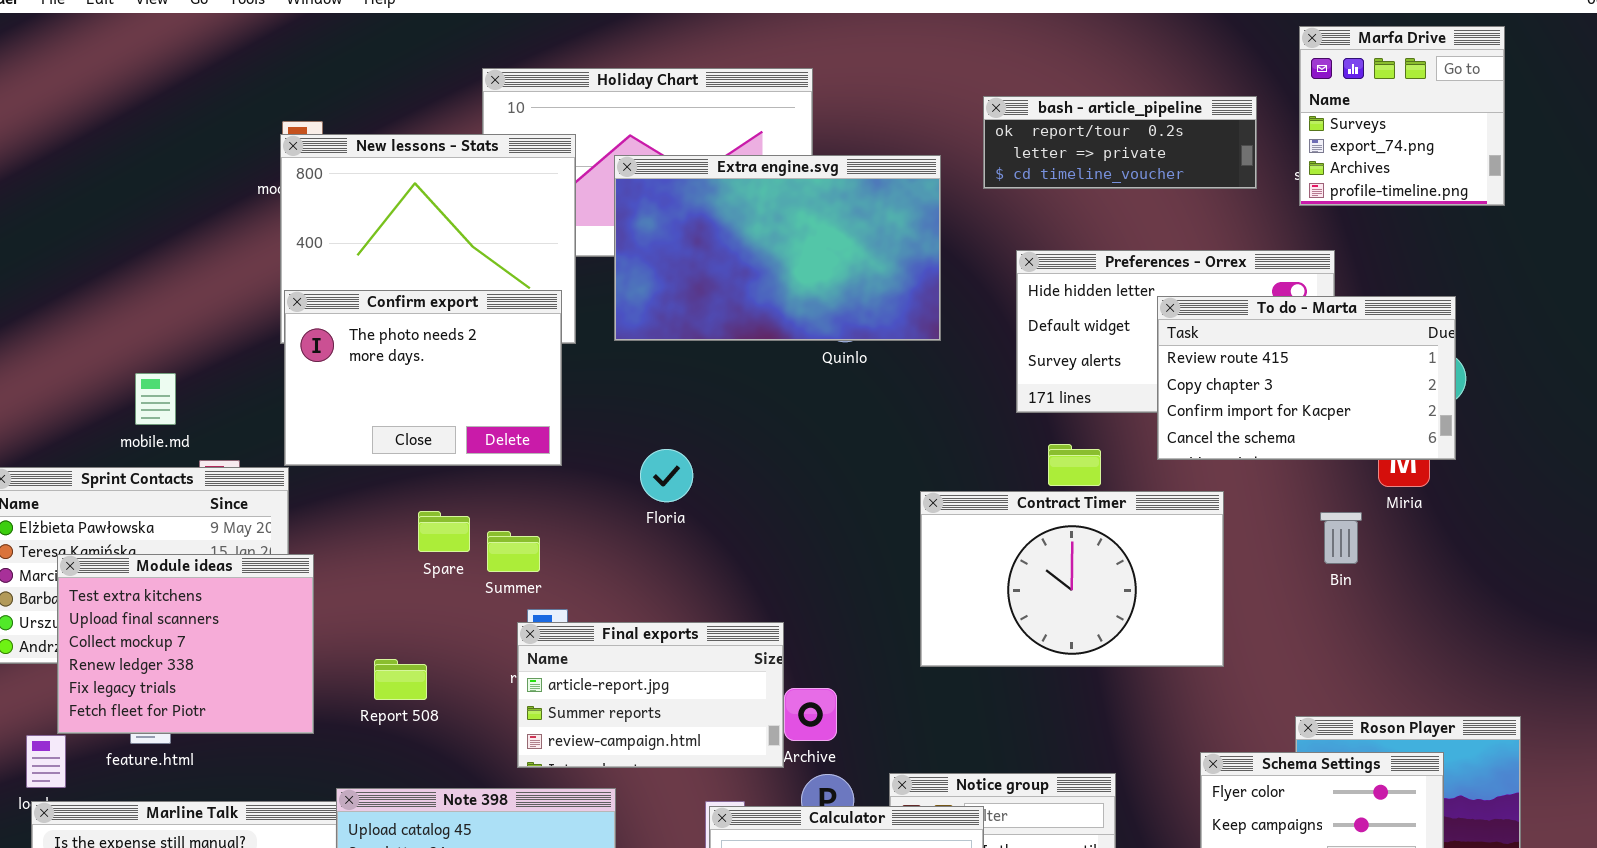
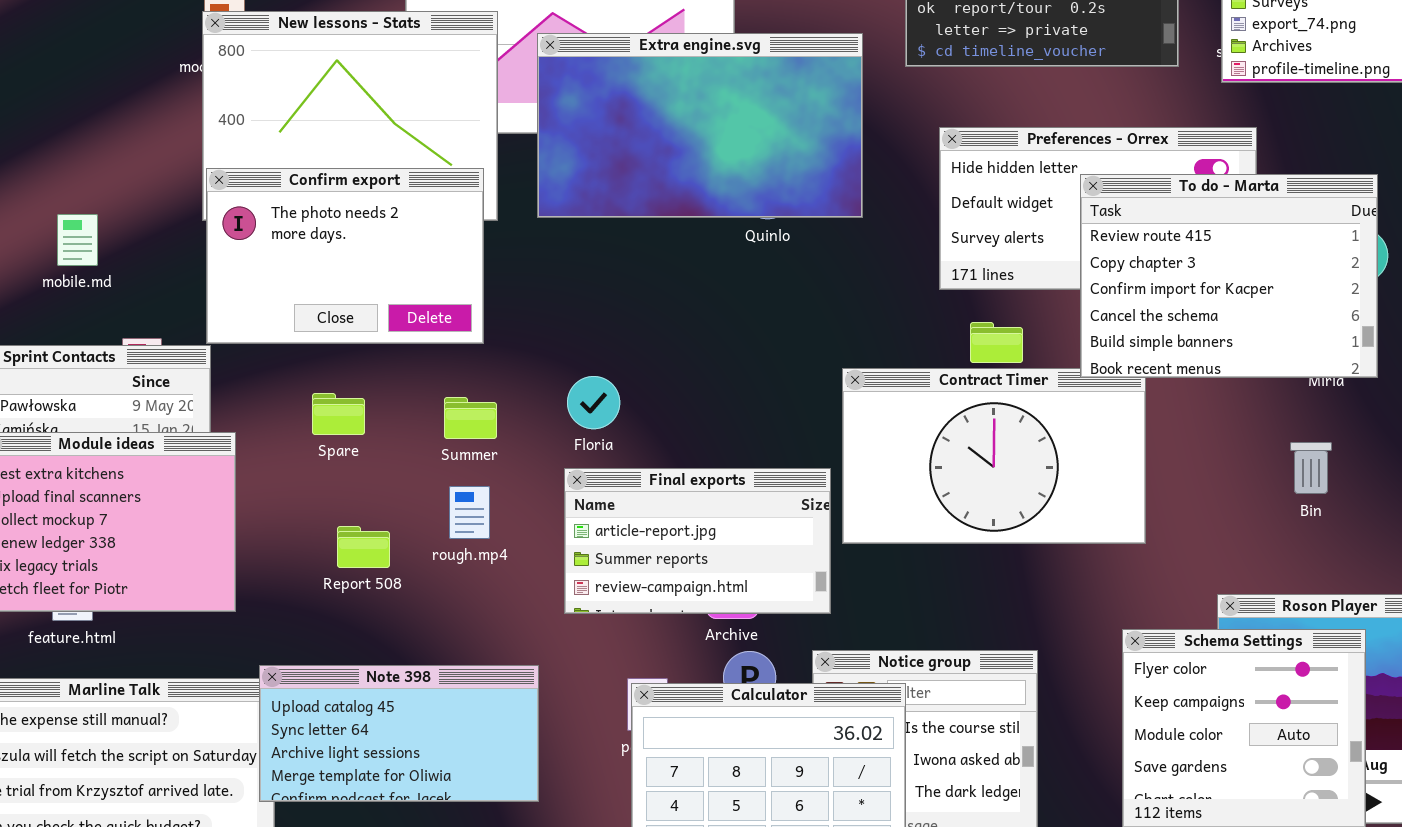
To do - Marta: [1157,296,1456,460] -> [1080,174,1378,378], resized
mobile.md: [135,373,176,425] -> [57,214,98,266], moved
Floria: [640,449,693,502] -> [567,376,620,429], moved
Spare: [418,511,470,552] -> [312,393,365,435], moved
Bin: [1320,512,1362,564] -> [1290,442,1332,494], moved
Summer: [487,531,540,572] -> [444,397,497,439], moved
Final exports: [517,622,784,768] -> [564,468,831,614], moved
Report 508: [374,659,427,700] -> [337,526,390,568], moved

